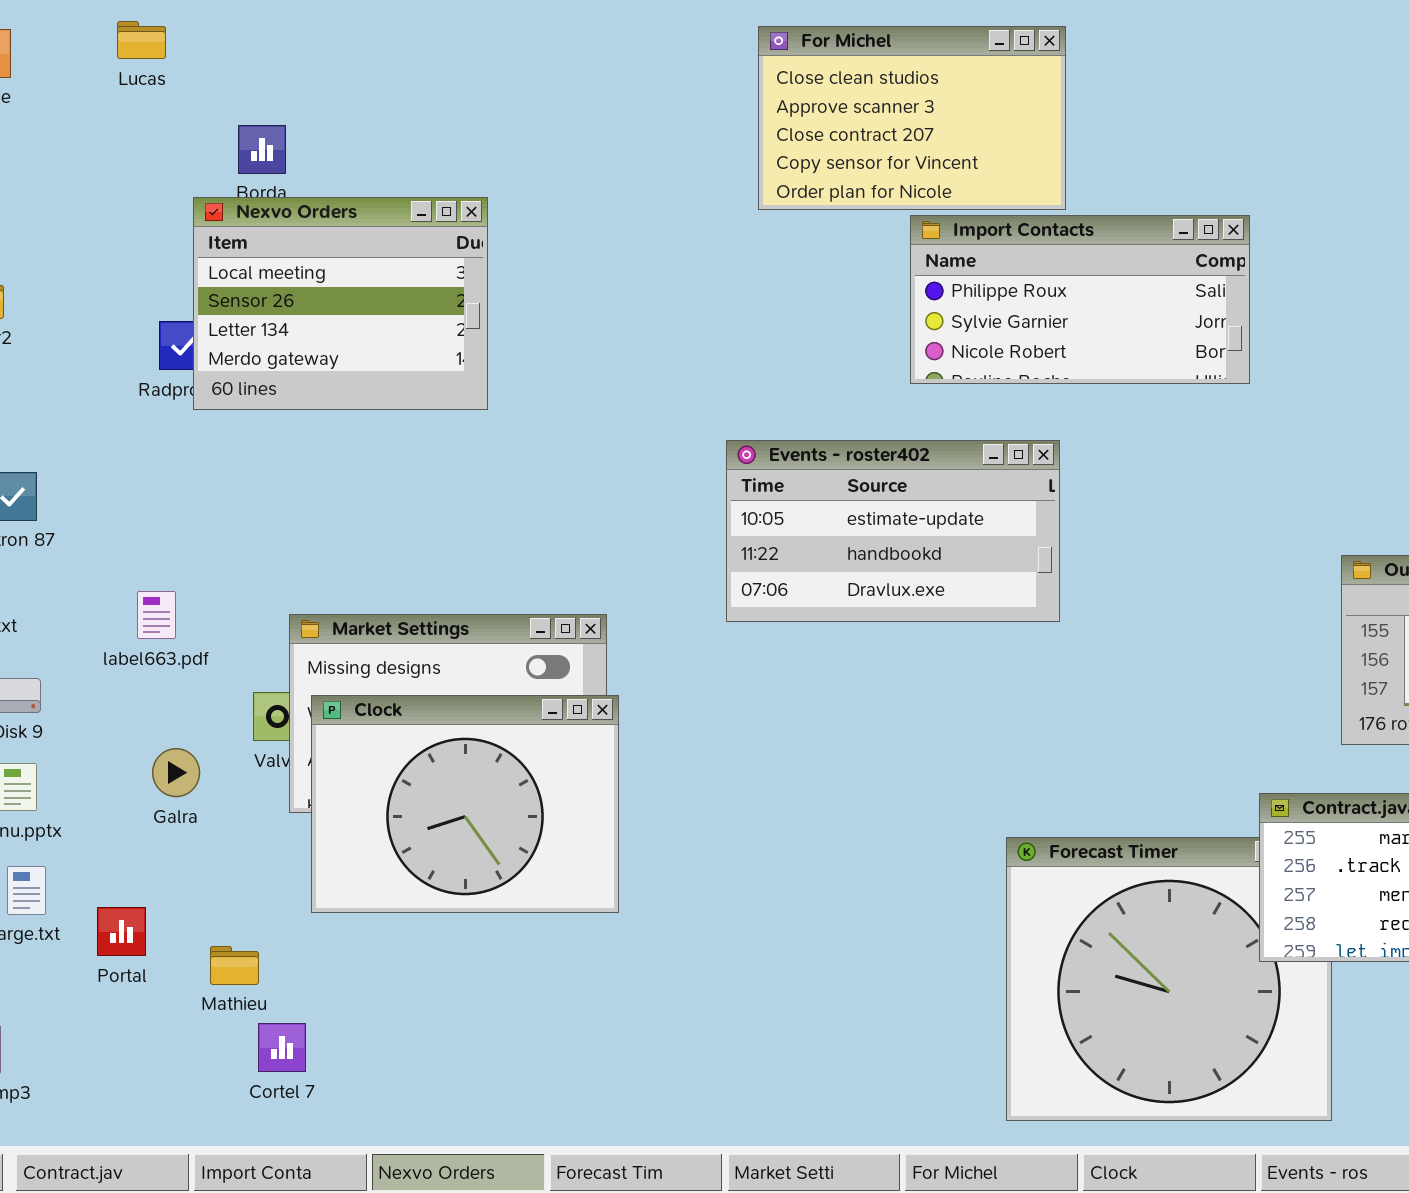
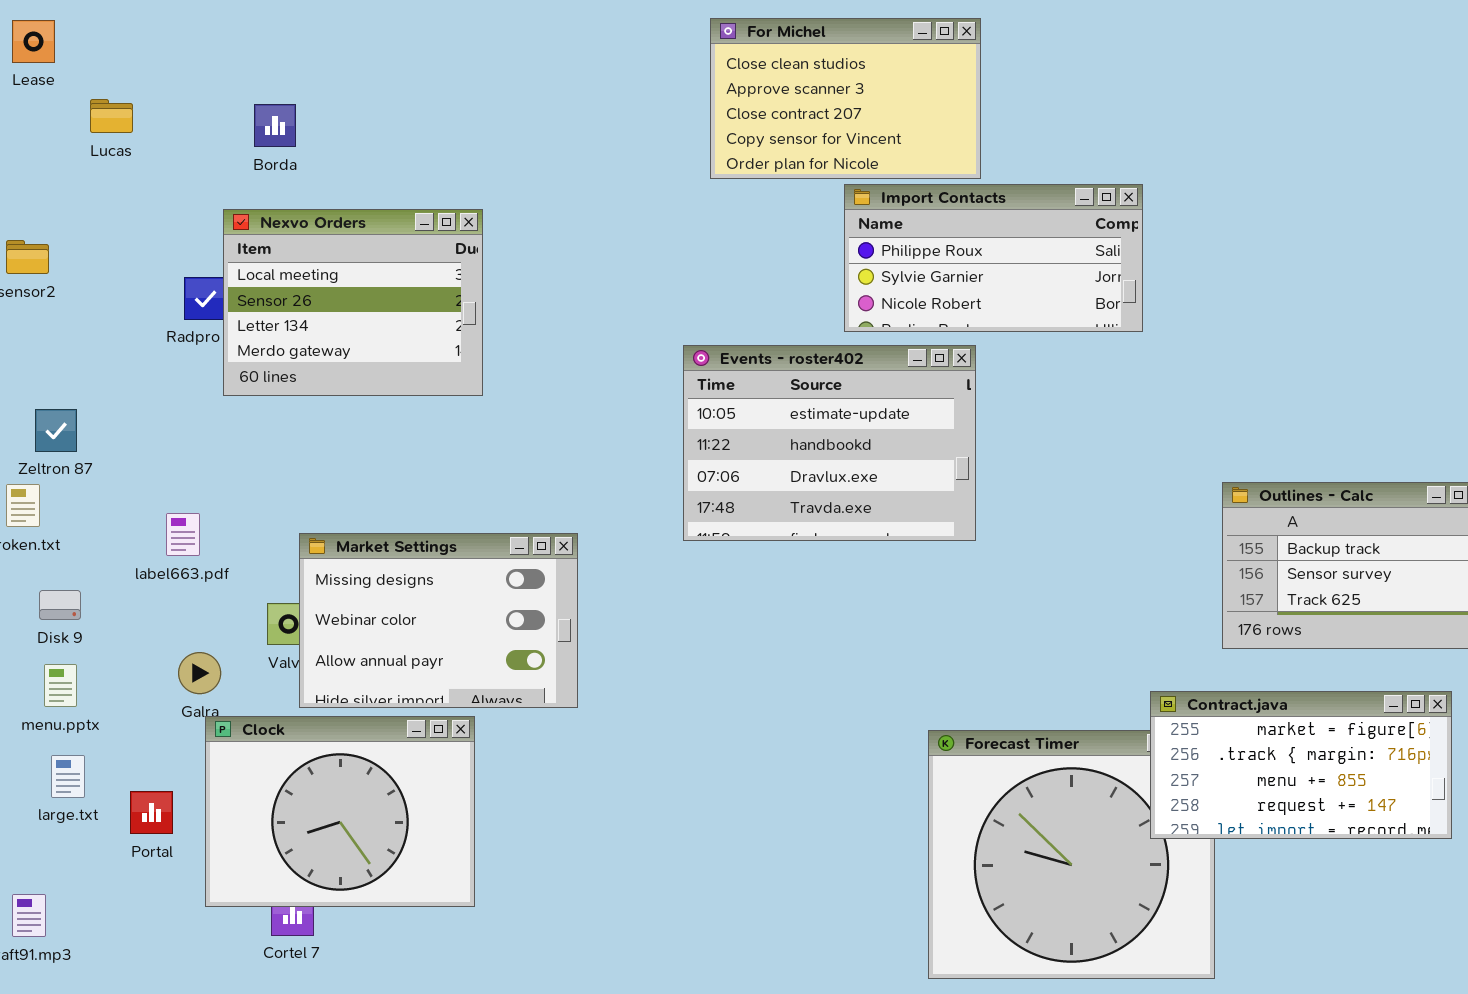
Lucas: [117,21,166,59] -> [90,99,133,133], moved
Nexvo Orders: [193,197,488,410] -> [223,209,483,396], moved
Events - roster402: [726,440,1060,622] -> [683,345,976,541], resized
Clock: [311,695,619,913] -> [205,716,475,907], moved

